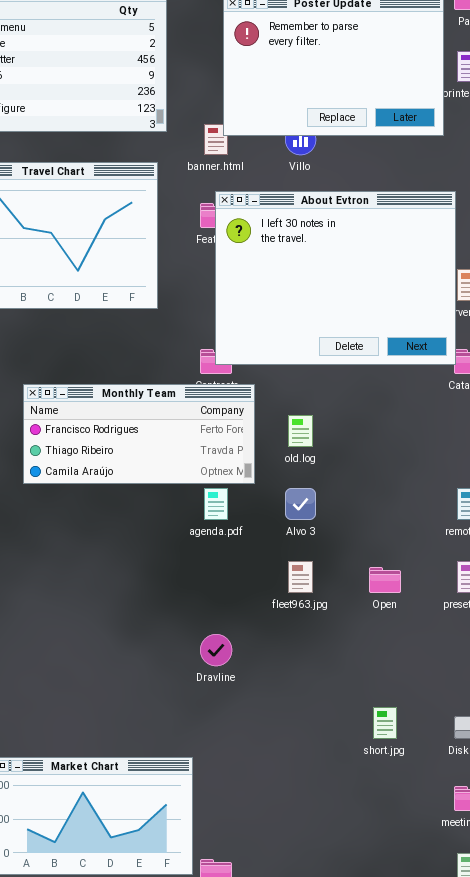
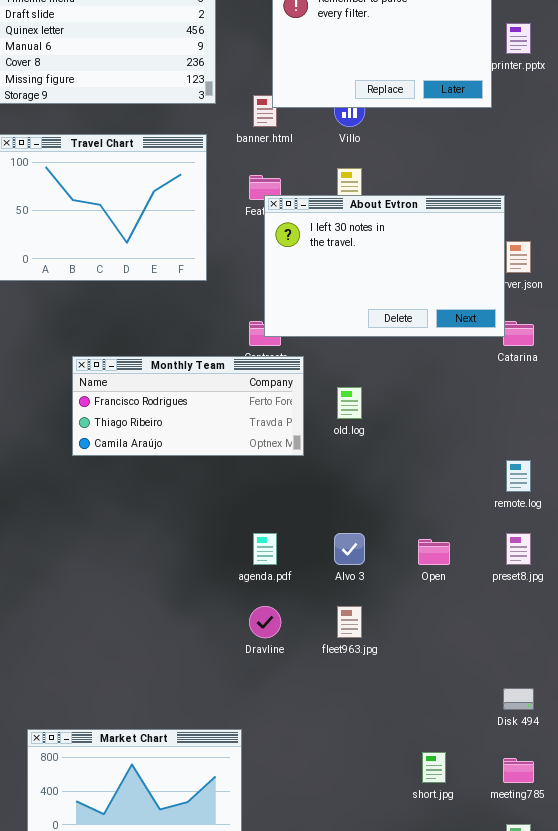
About Evtron: [215,191,456,365] -> [264,195,505,337], resized
agenda.pdf: [204,488,228,520] -> [253,533,277,565], moved
Alvo 3: [285,488,316,520] -> [334,533,365,565], moved
fleet963.jpg: [288,561,313,593] -> [337,606,362,638], moved
short.jpg: [373,707,397,739] -> [422,752,446,783], moved

